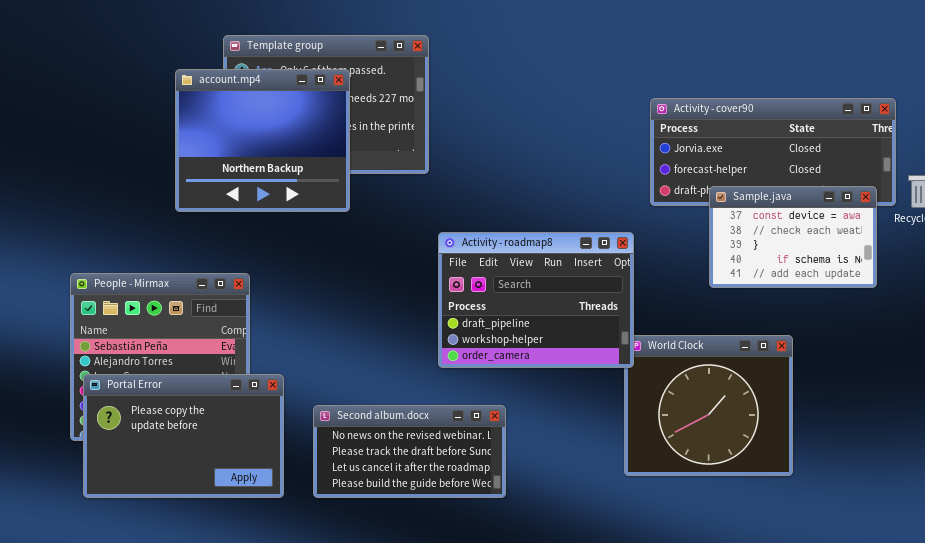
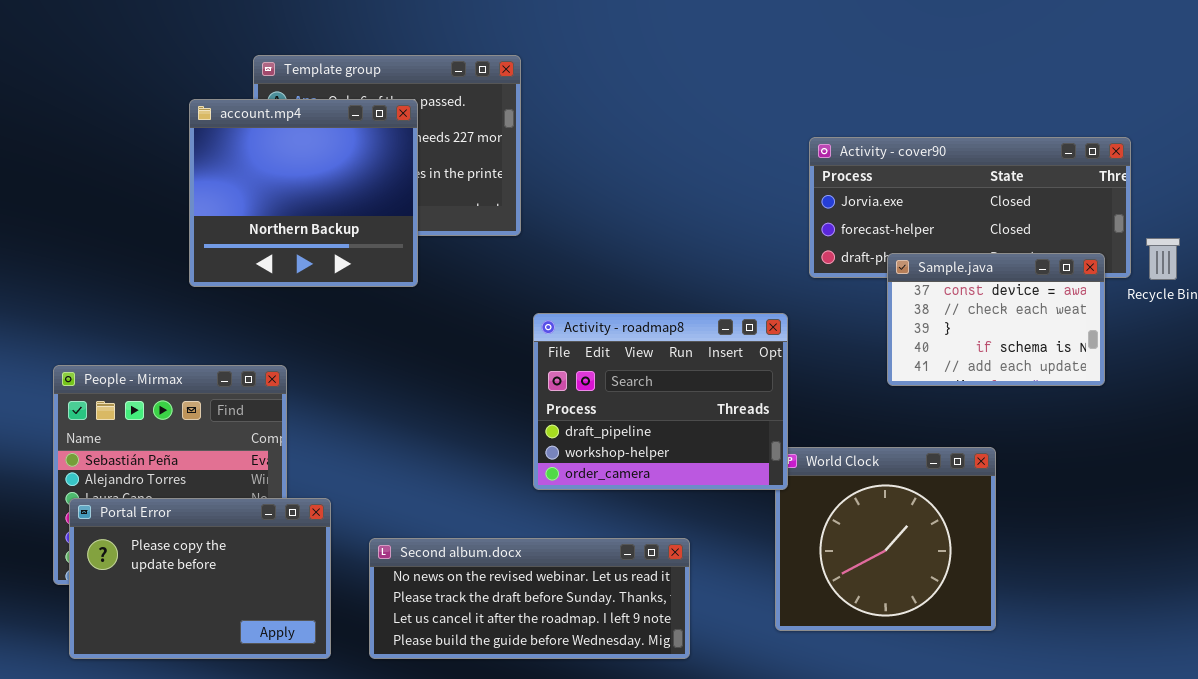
Second album.docx: [313,405,506,498] -> [369,538,690,659], resized

